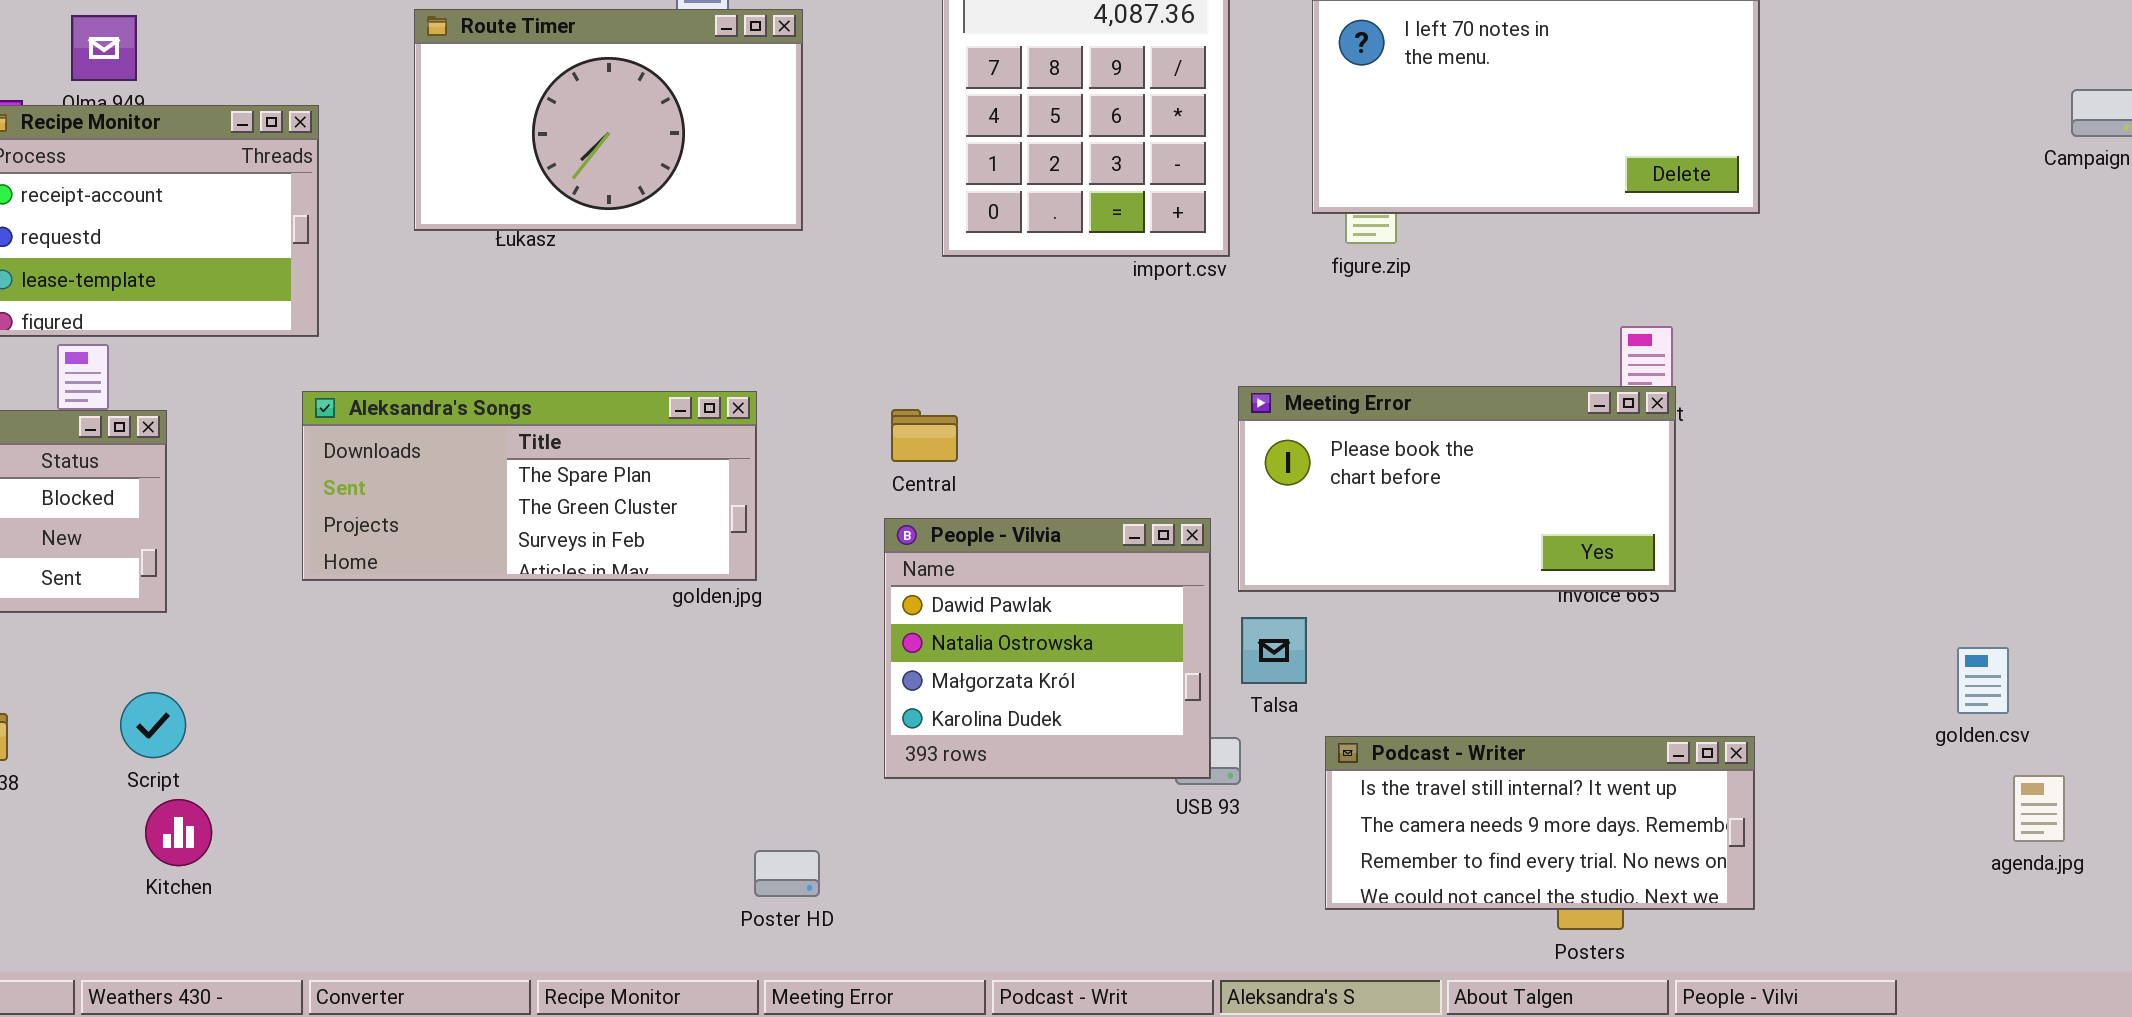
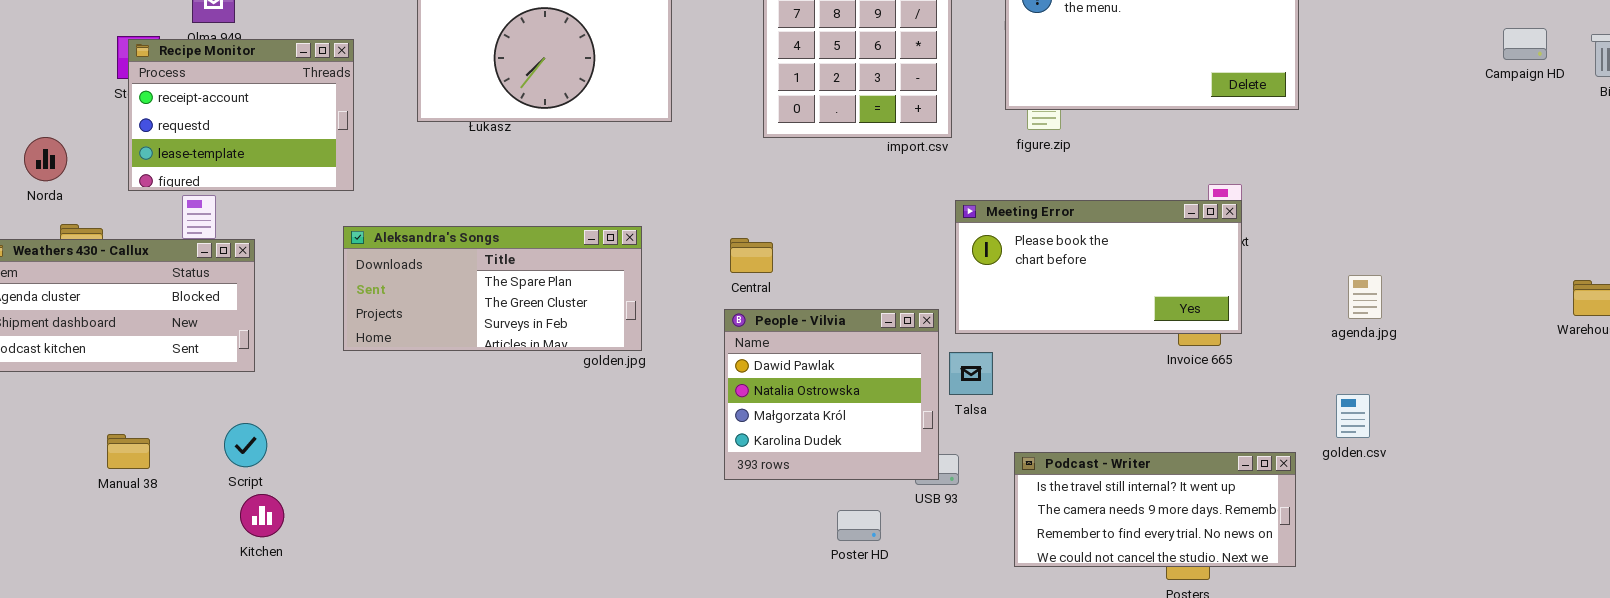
Meeting Error: [1238,386,1676,592] -> [955,200,1242,334], moved
Talsa: [1241,617,1307,684] -> [949,352,993,395], moved
golden.csv: [1957,647,2009,714] -> [1336,394,1370,438], moved
agenda.jpg: [2013,775,2065,842] -> [1348,275,1382,319], moved
Poster HD: [754,850,820,897] -> [837,510,881,541], moved

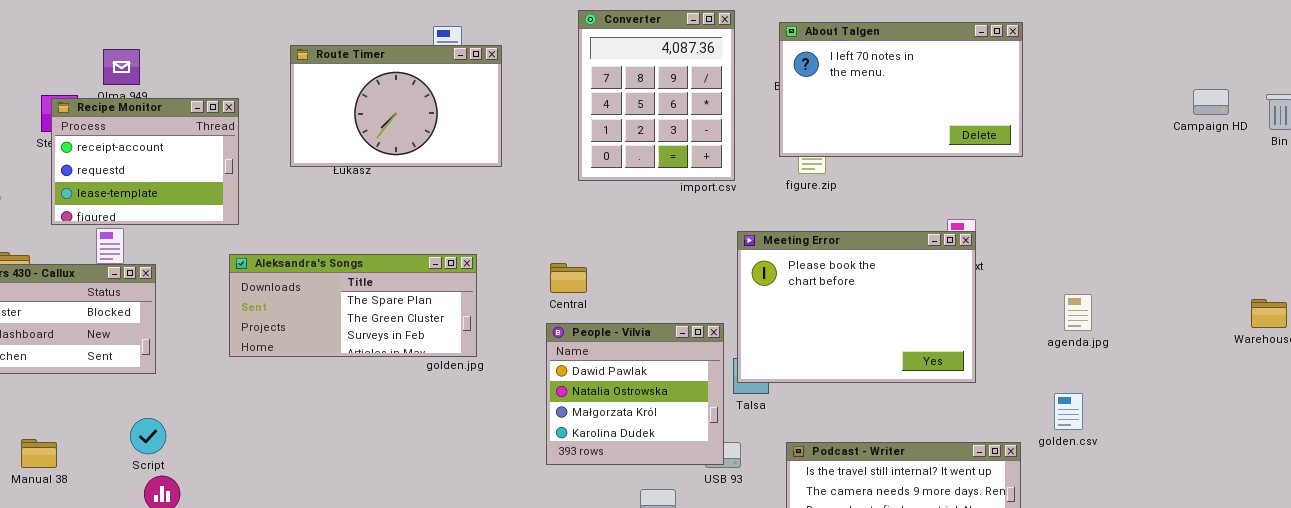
Meeting Error: [955,200,1242,334] -> [737,231,976,383], resized
Manual 38: [107,434,150,469] -> [21,439,57,468], moved

